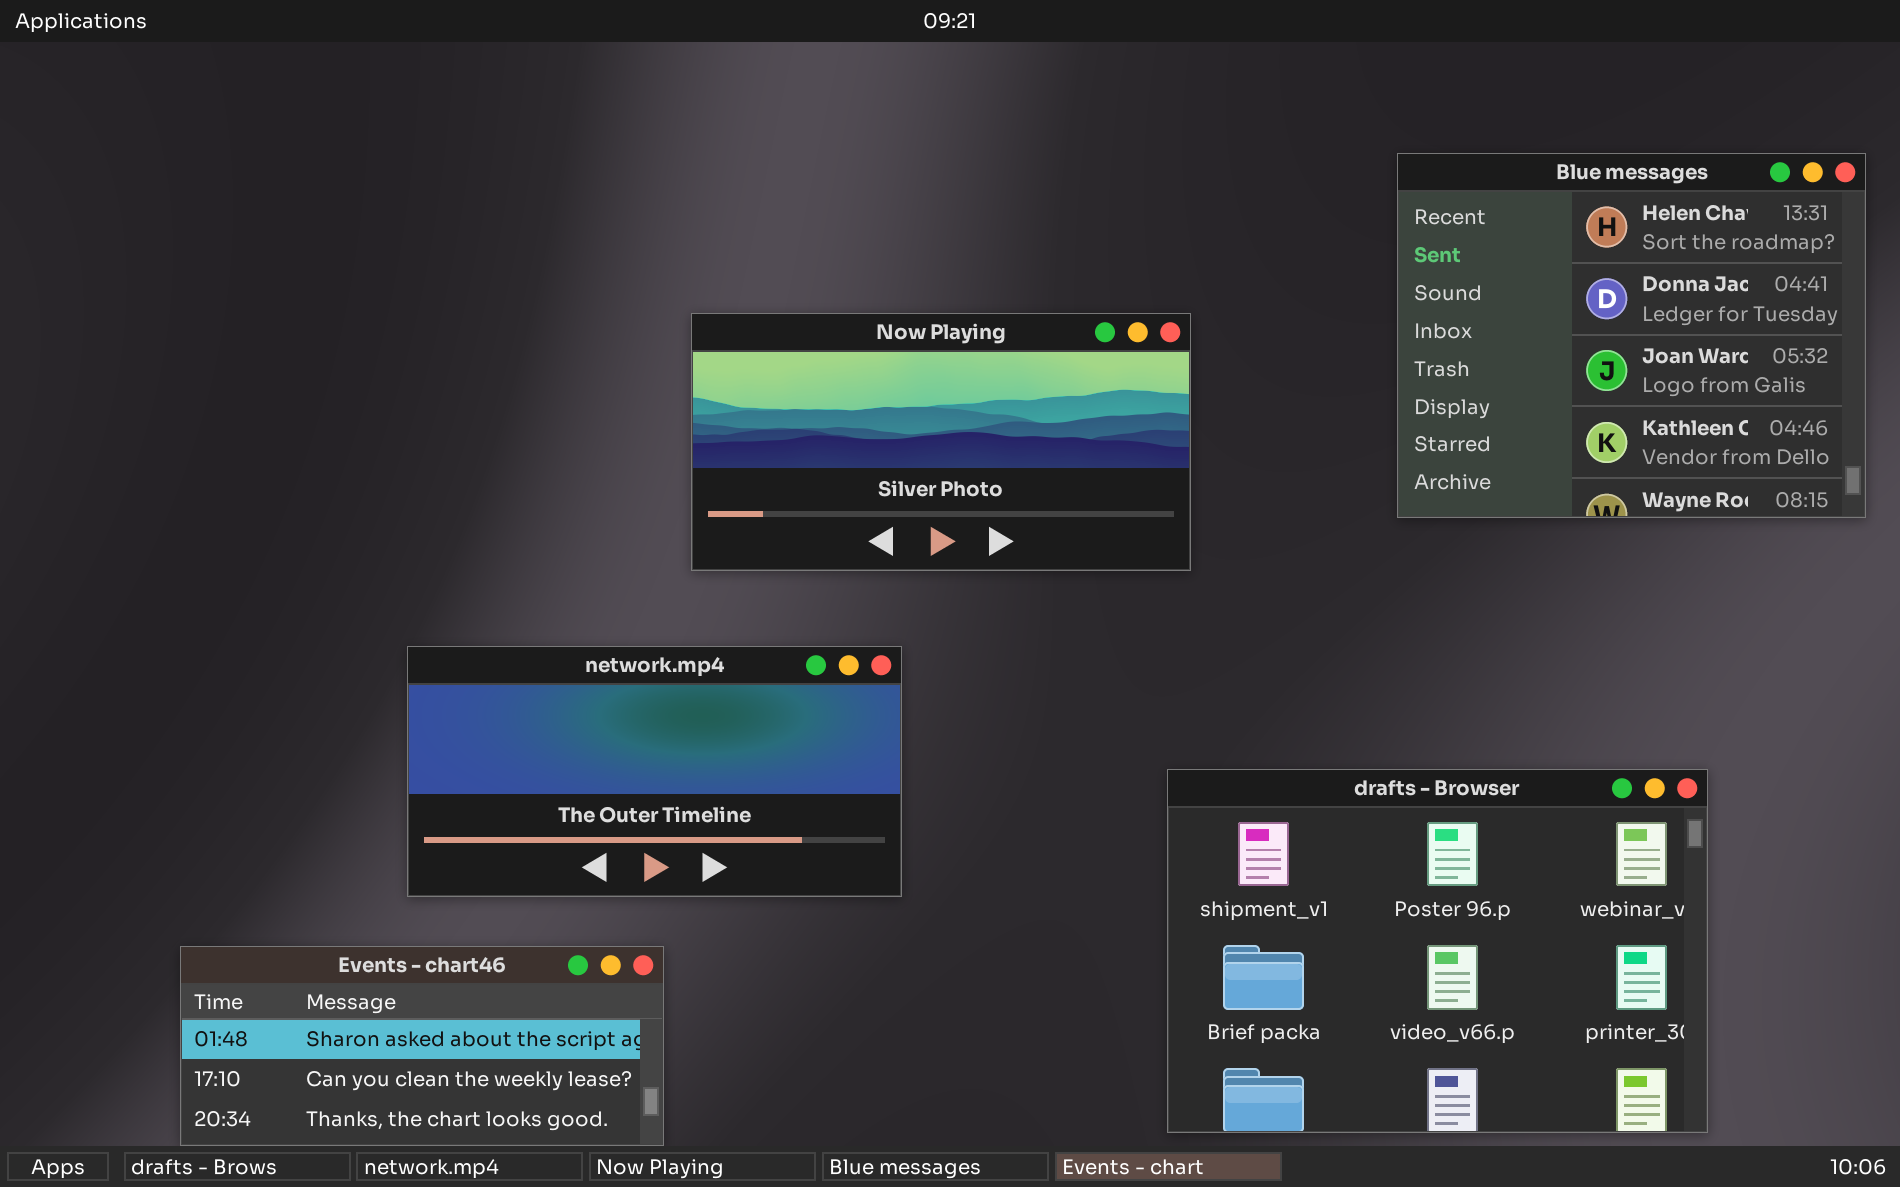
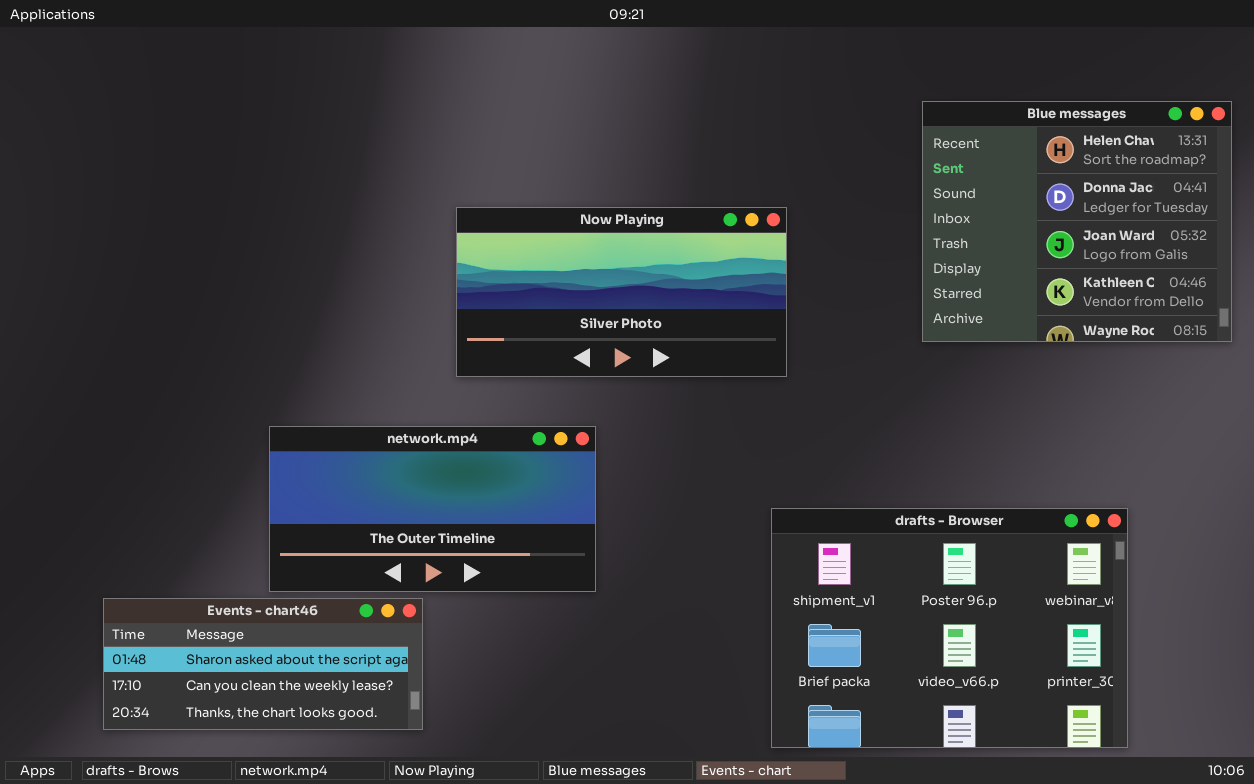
Events - chart46: [180,946,664,1146] -> [103,598,423,730], moved

